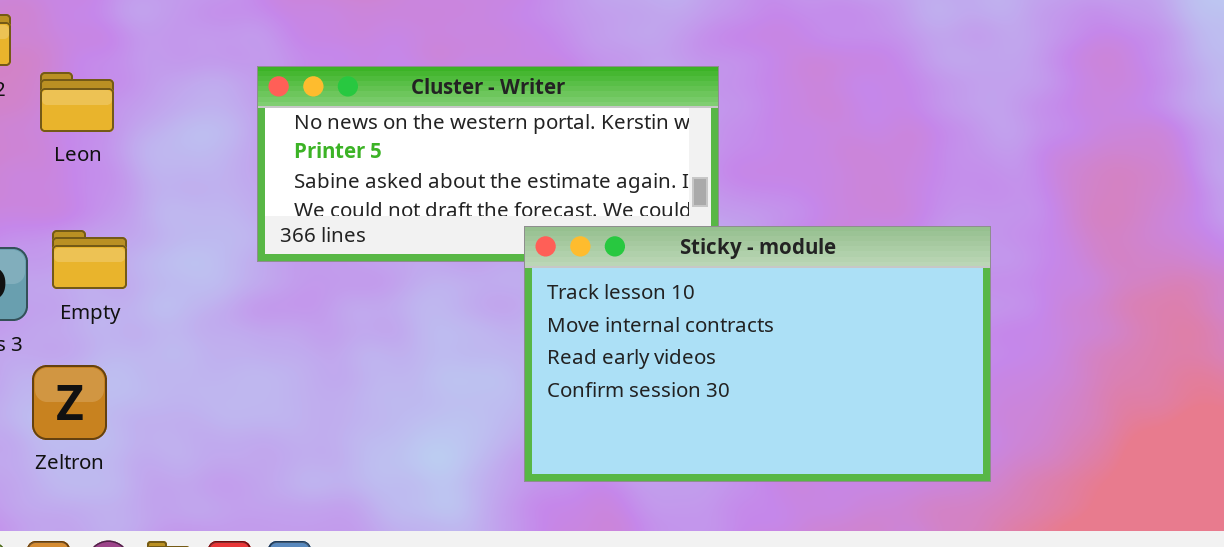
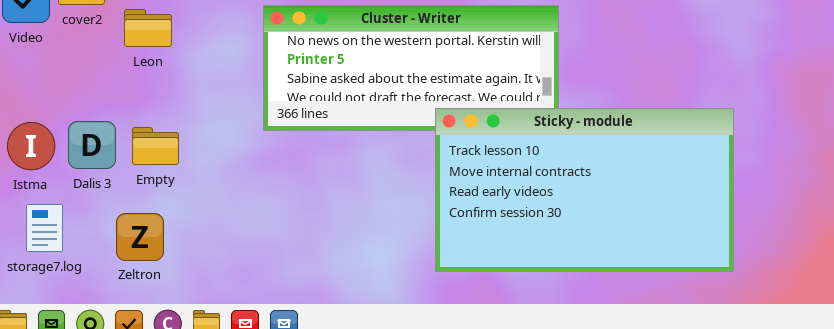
Empty: [52,230,127,289] -> [132,127,179,165], moved
Zeltron: [32,365,107,440] -> [116,213,164,261], moved

